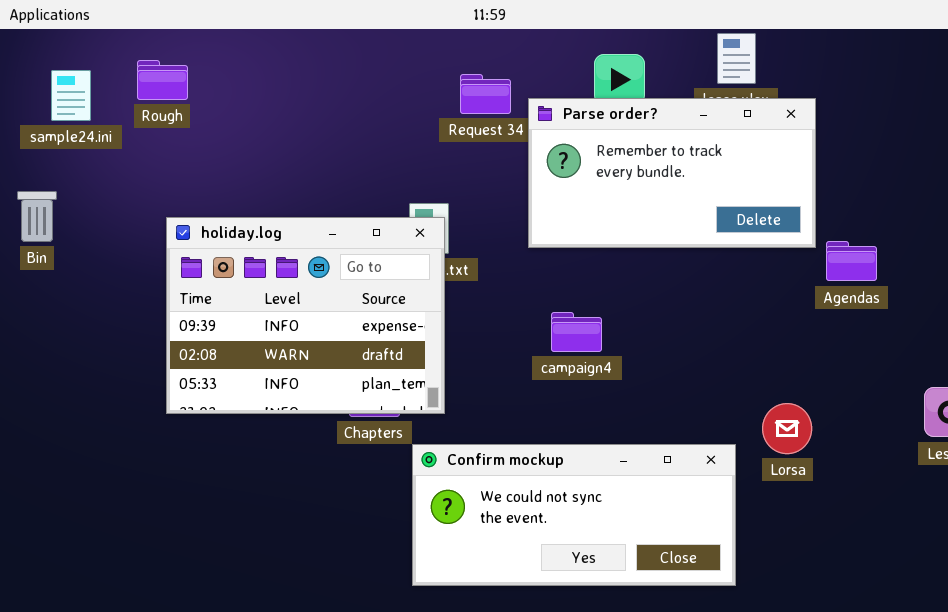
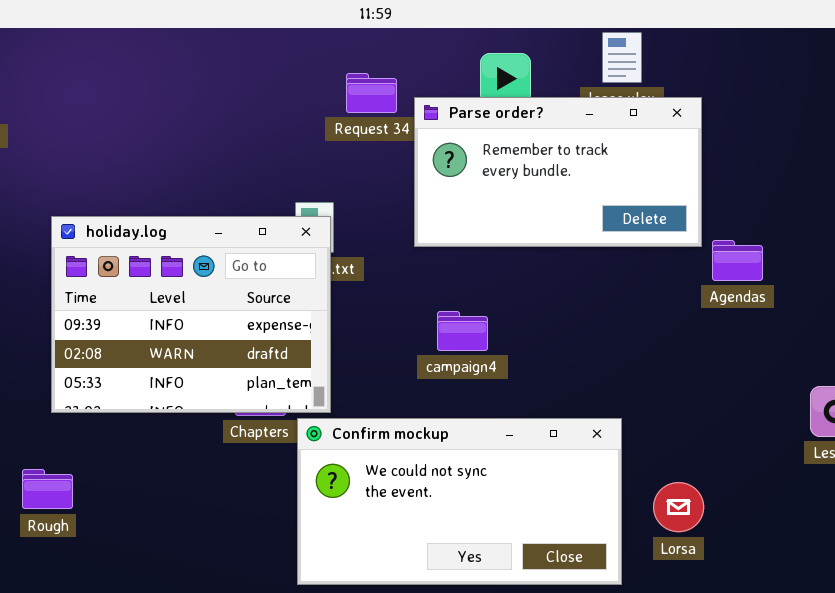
Rough: [137,60,188,100] -> [22,469,73,509], moved
Lorsa: [762,403,812,454] -> [653,482,704,532], moved
Confirm mockup: [412,444,736,586] -> [297,418,622,585], resized

